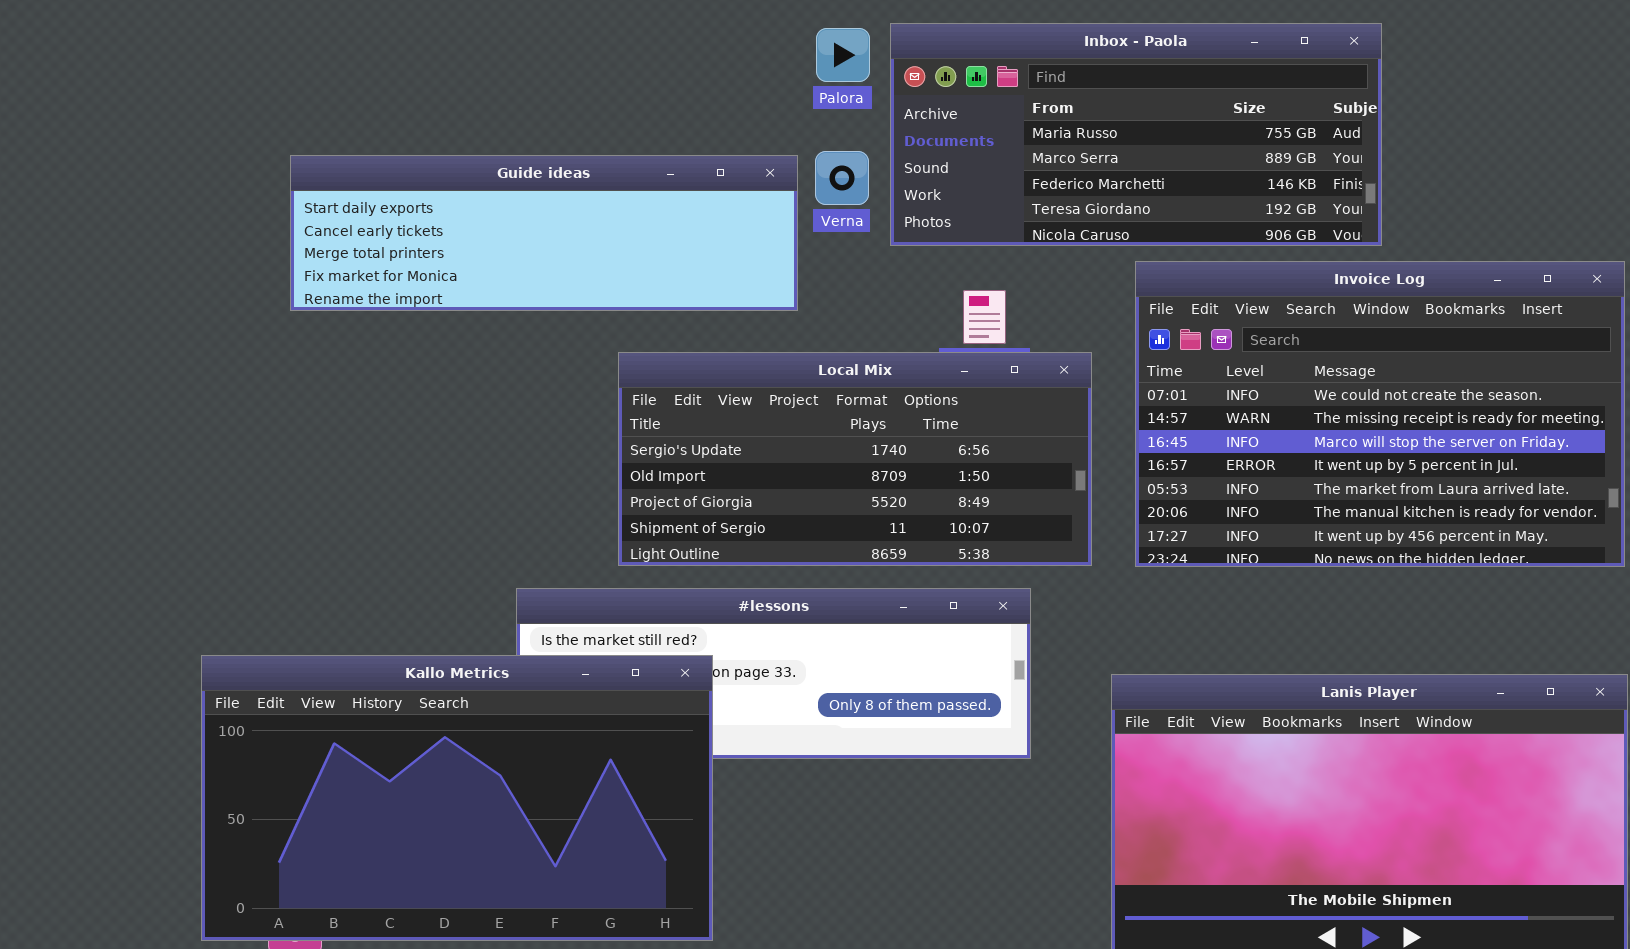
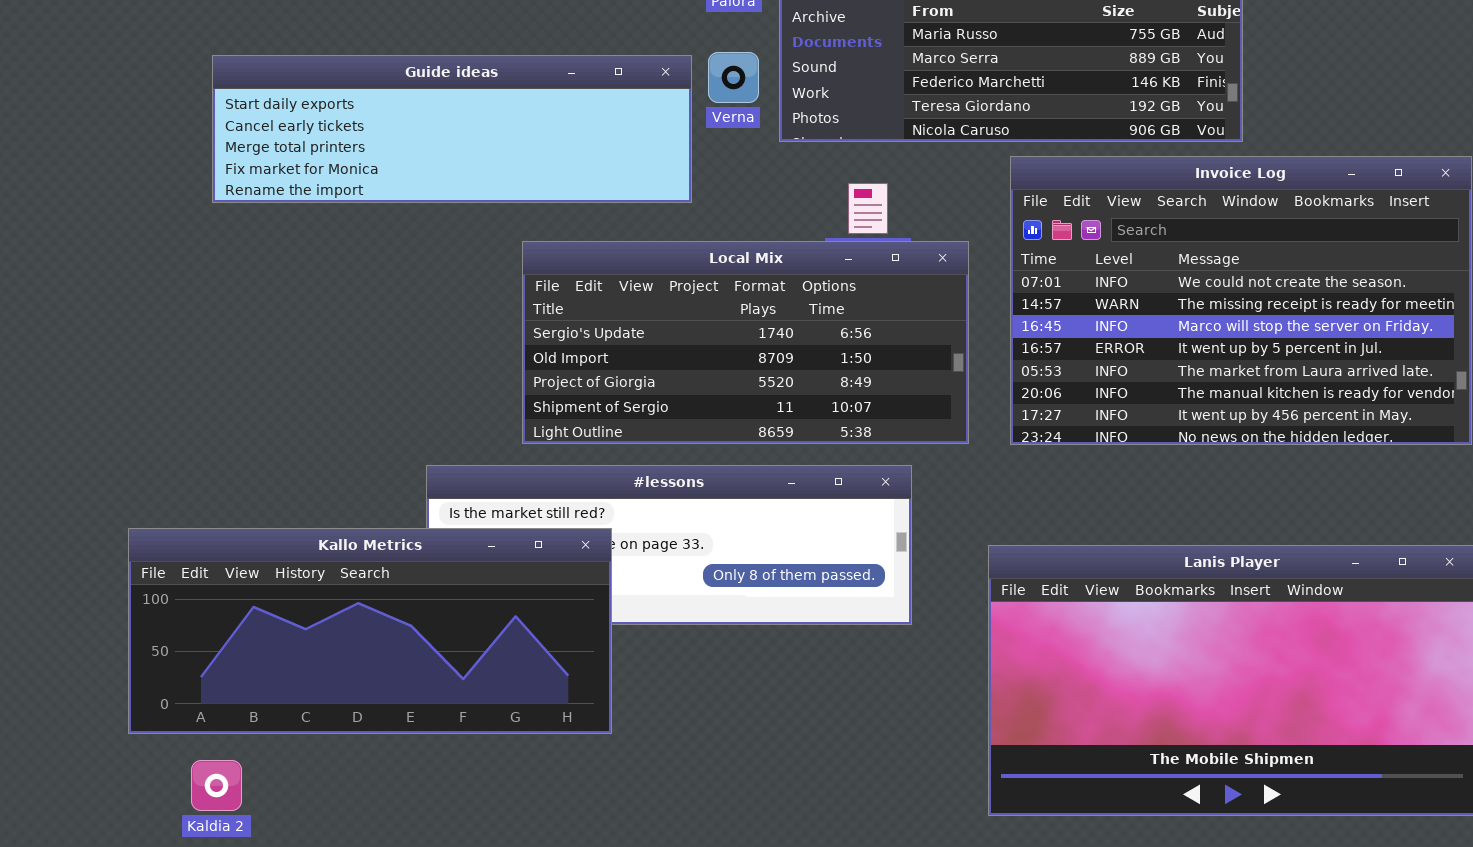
Kallo Metrics: [201,655,713,941] -> [128,528,612,734], resized

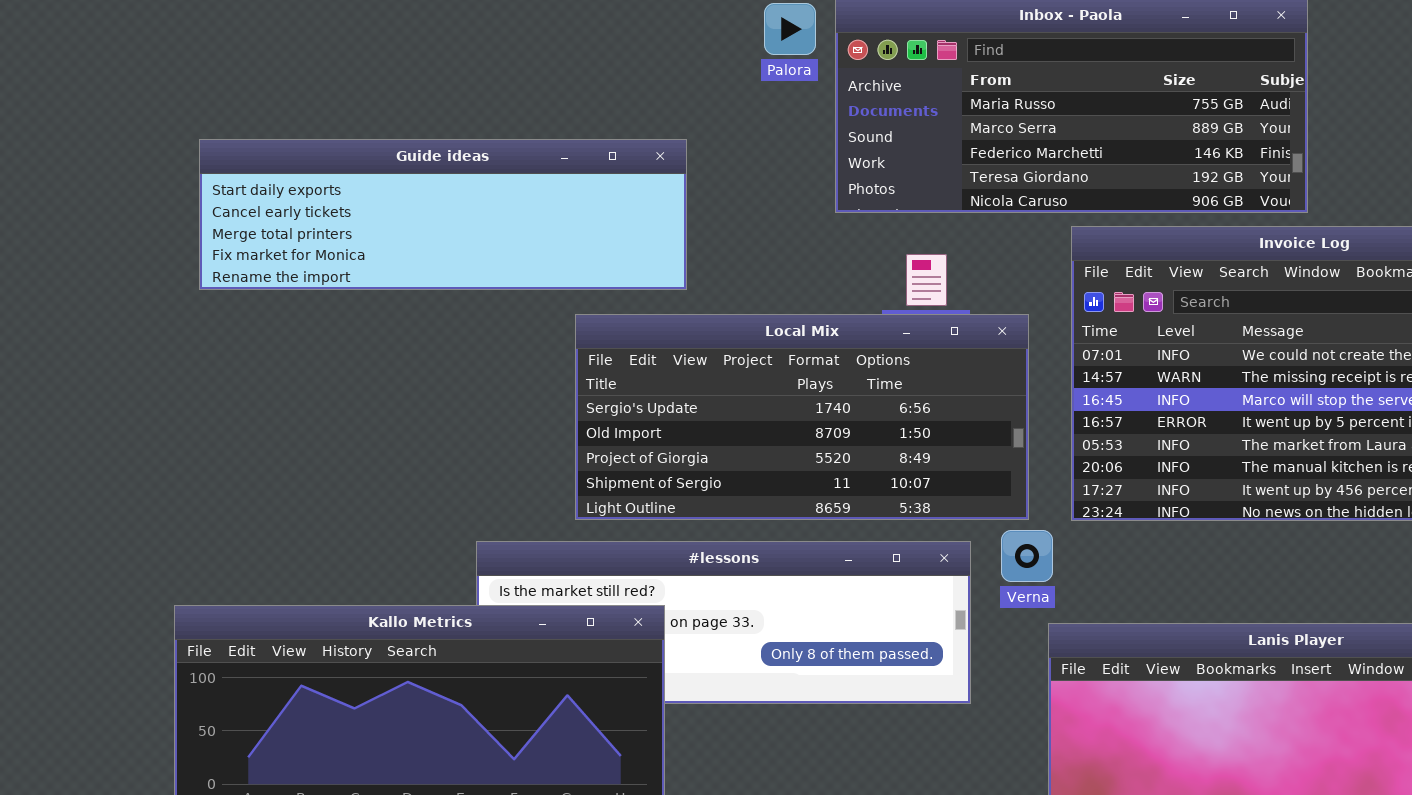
Verna: [708,52,759,103] -> [1001,530,1053,582], moved
Guide ideas: [212,55,692,203] -> [199,139,687,290], moved

